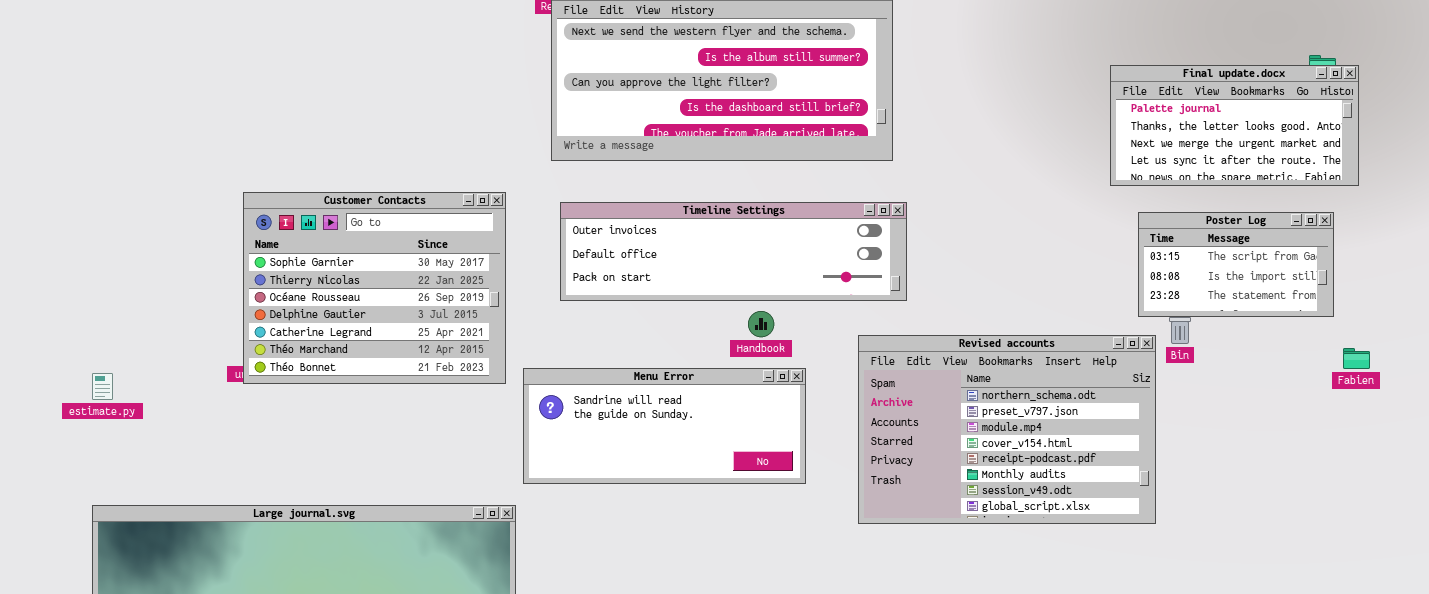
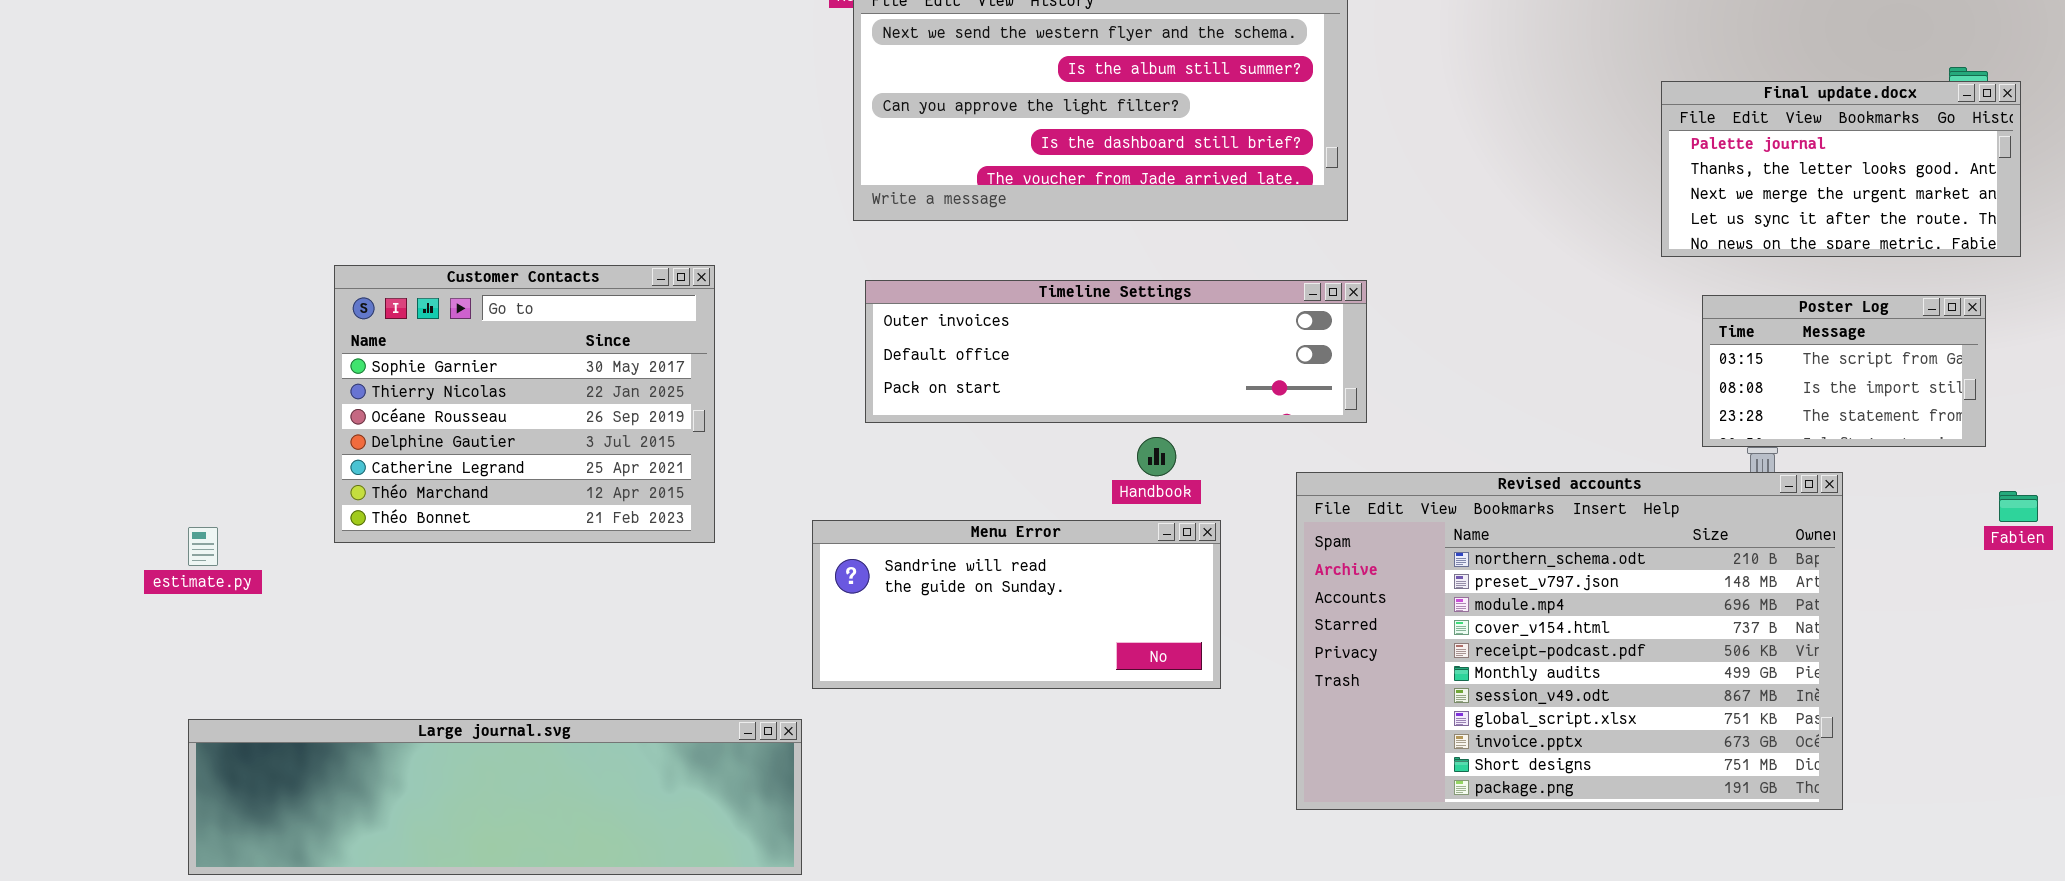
Customer Contacts: [243,192,506,384] -> [334,265,715,543], moved
Revised accounts: [858,335,1156,524] -> [1296,472,1843,810], resized

